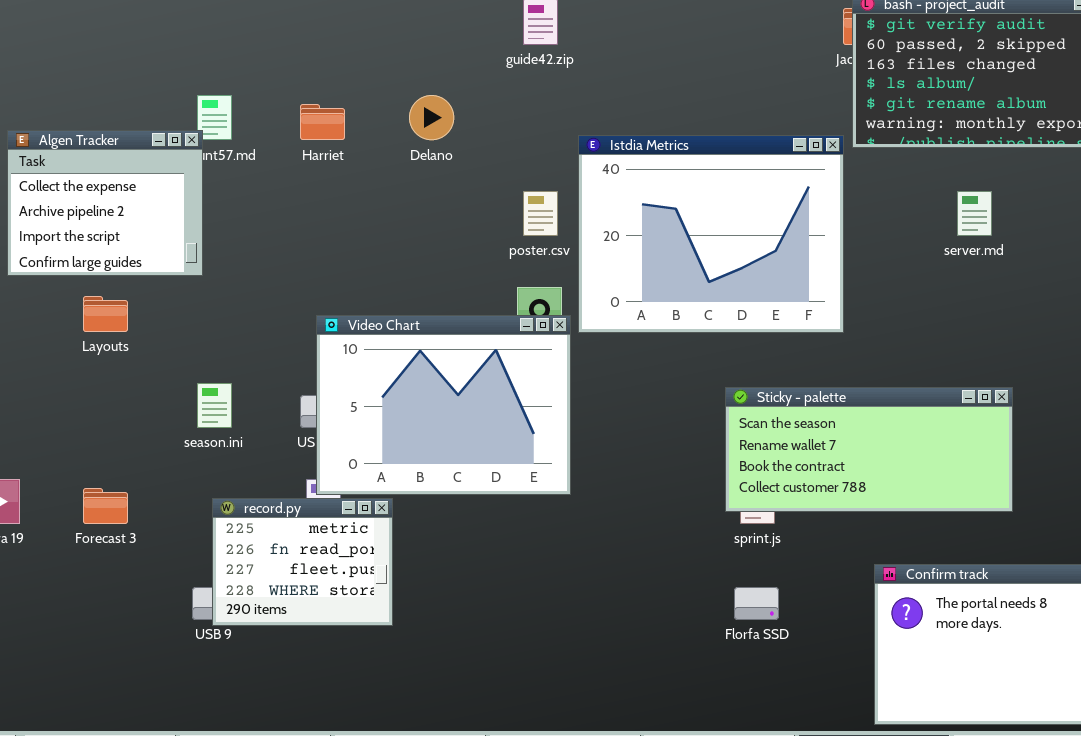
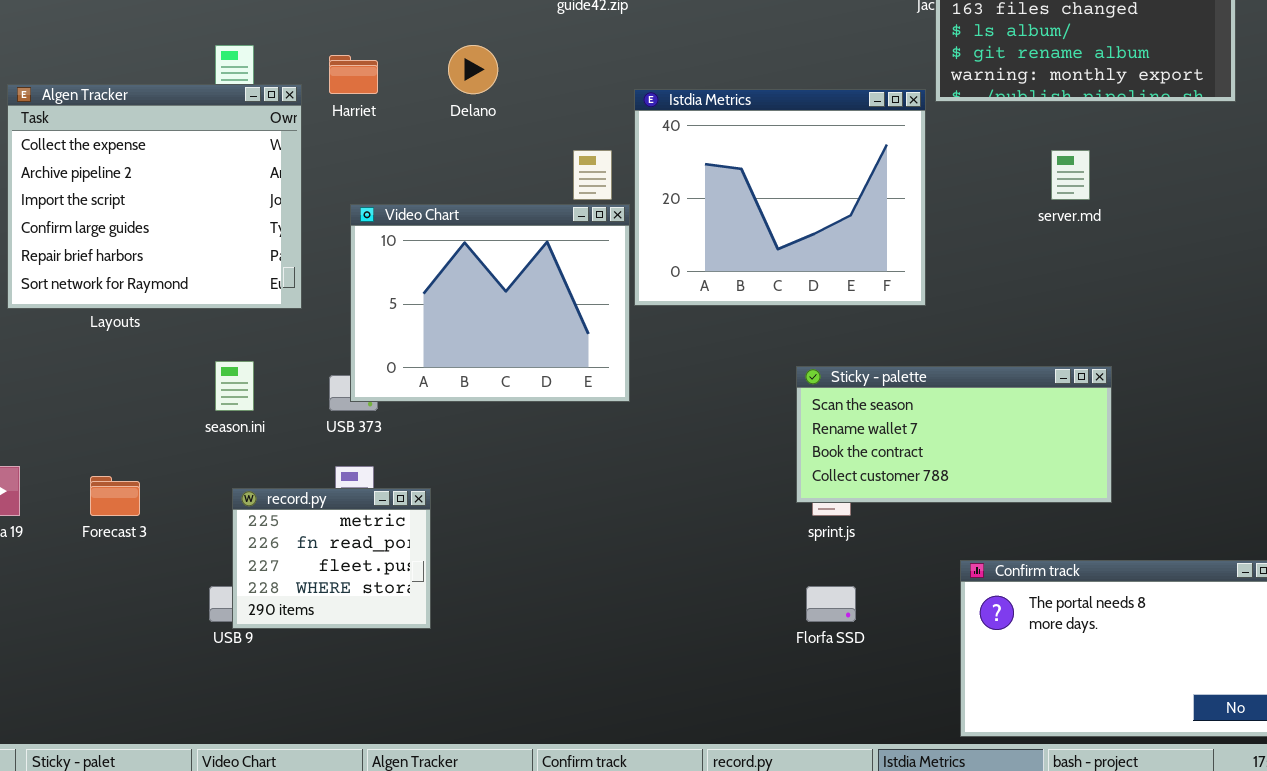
Algen Tracker: [7,130,203,276] -> [7,84,302,309], resized
Video Chart: [316,315,571,495] -> [350,204,630,402], moved

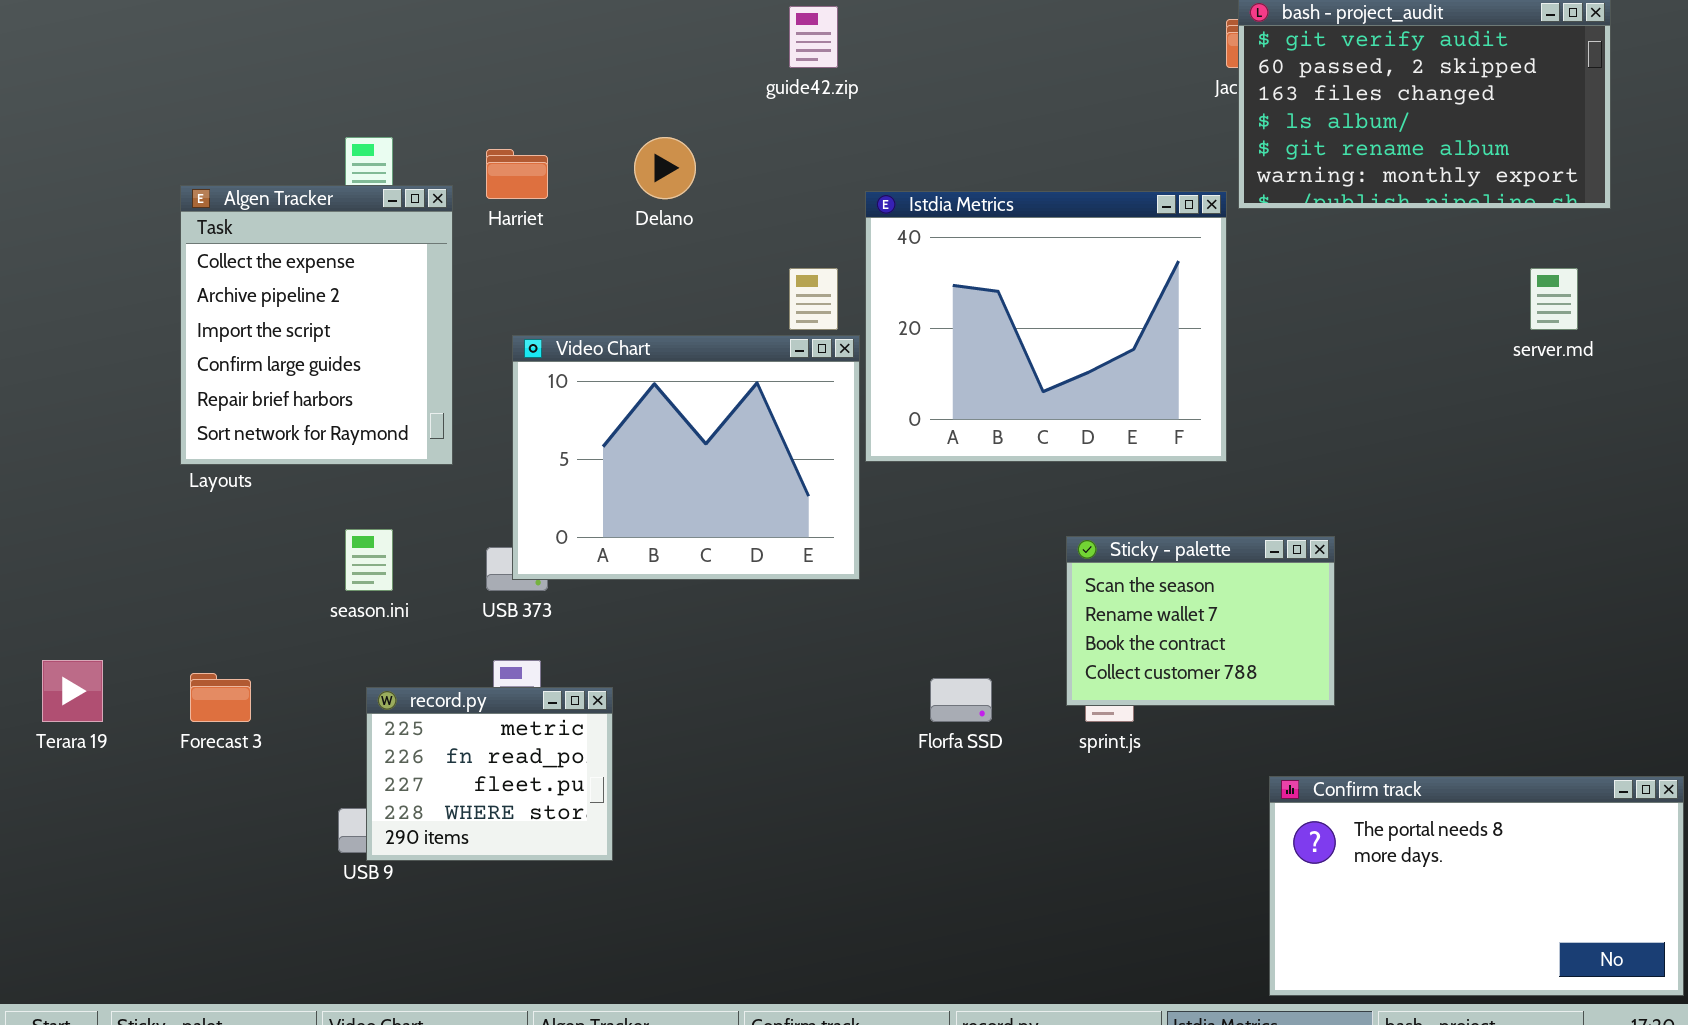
Algen Tracker: [7,84,302,309] -> [180,185,453,465], resized
server.md: [1051,150,1090,200] -> [1530,268,1578,330], moved
Sticky - palette: [796,366,1112,503] -> [1066,536,1335,706], resized
Florfa SSD: [806,586,856,622] -> [930,678,992,722], moved

